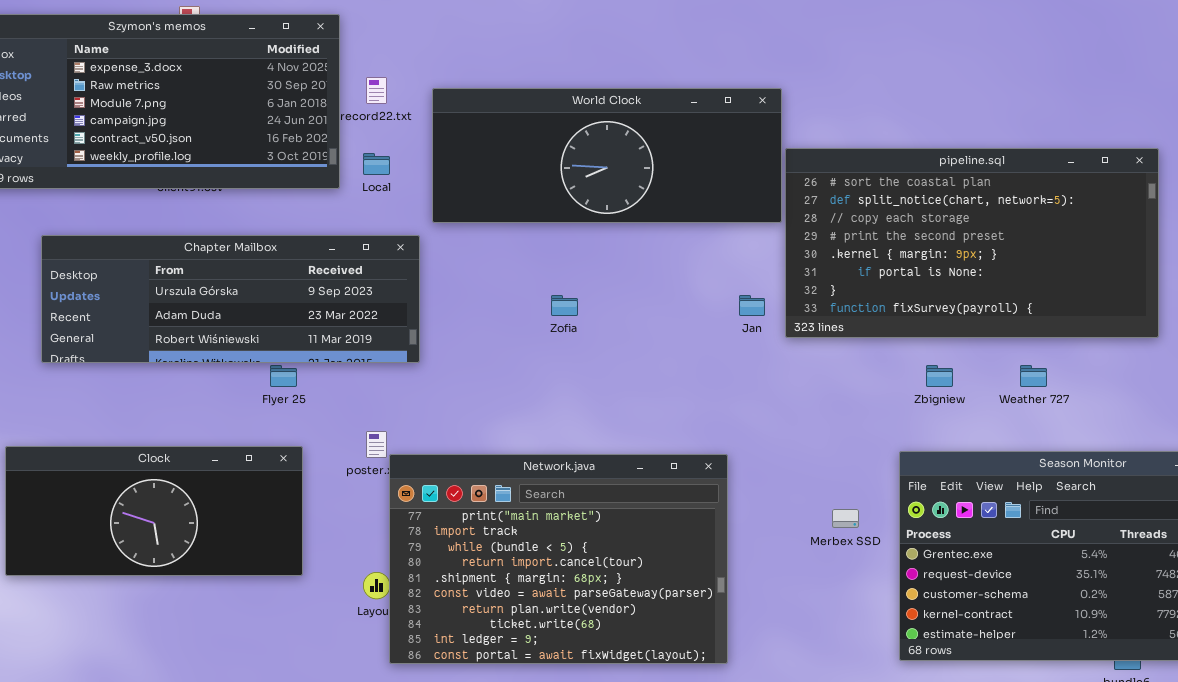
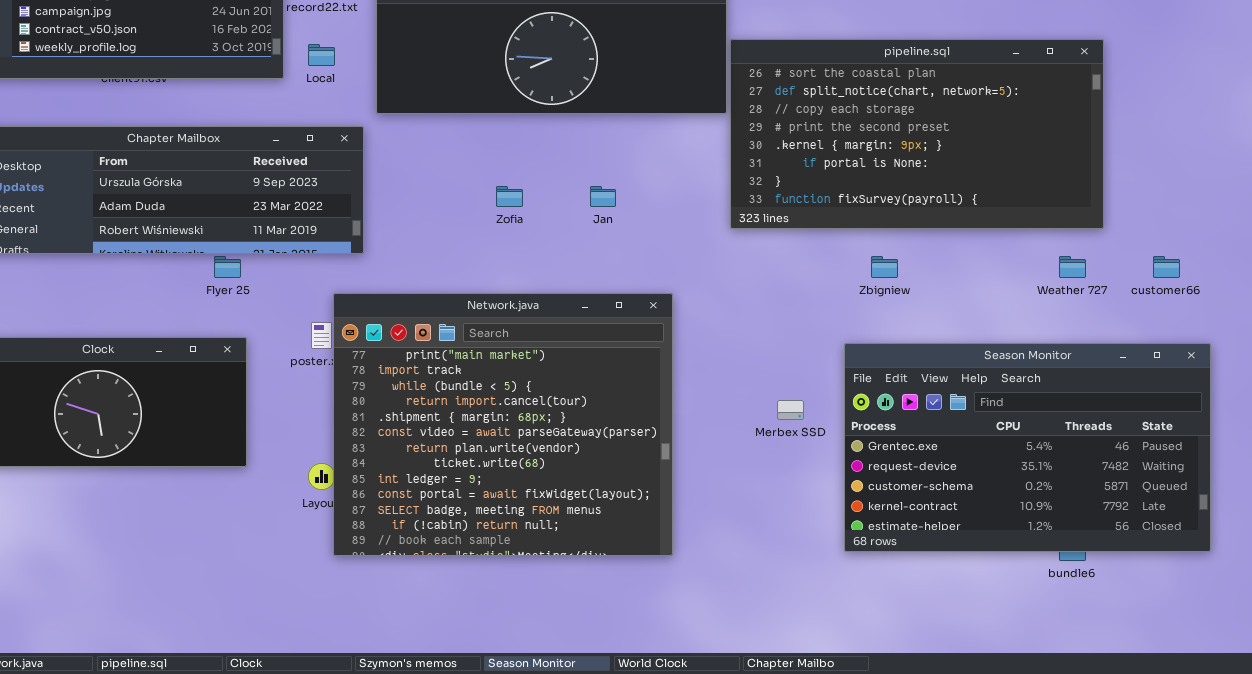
Jan: [739,295,765,316] -> [590,186,616,207], moved
Weather 727: [1020,365,1047,387] -> [1059,256,1086,278], moved
Network.java: [389,454,728,664] -> [333,293,673,556], resized

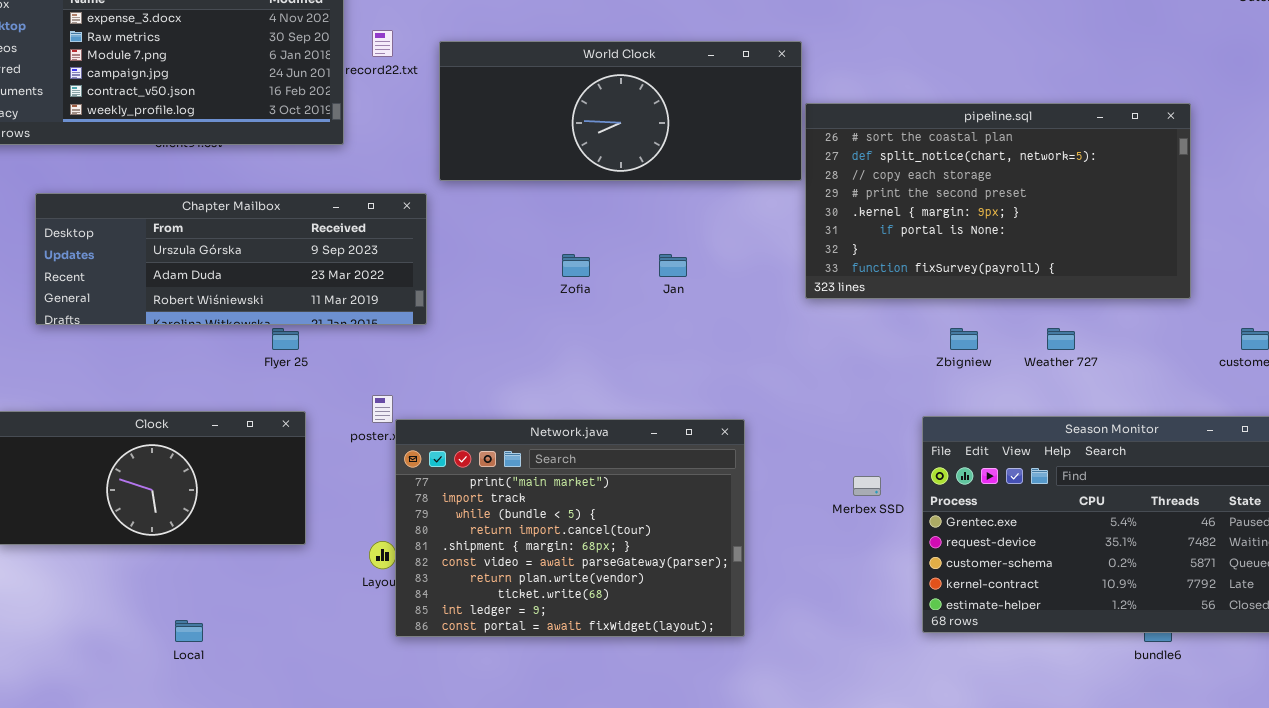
Local: [308,44,335,66] -> [175,620,203,642], moved
Weather 727: [1059,256,1086,278] -> [1047,328,1075,350], moved
Network.java: [333,293,673,556] -> [395,419,745,637], resized

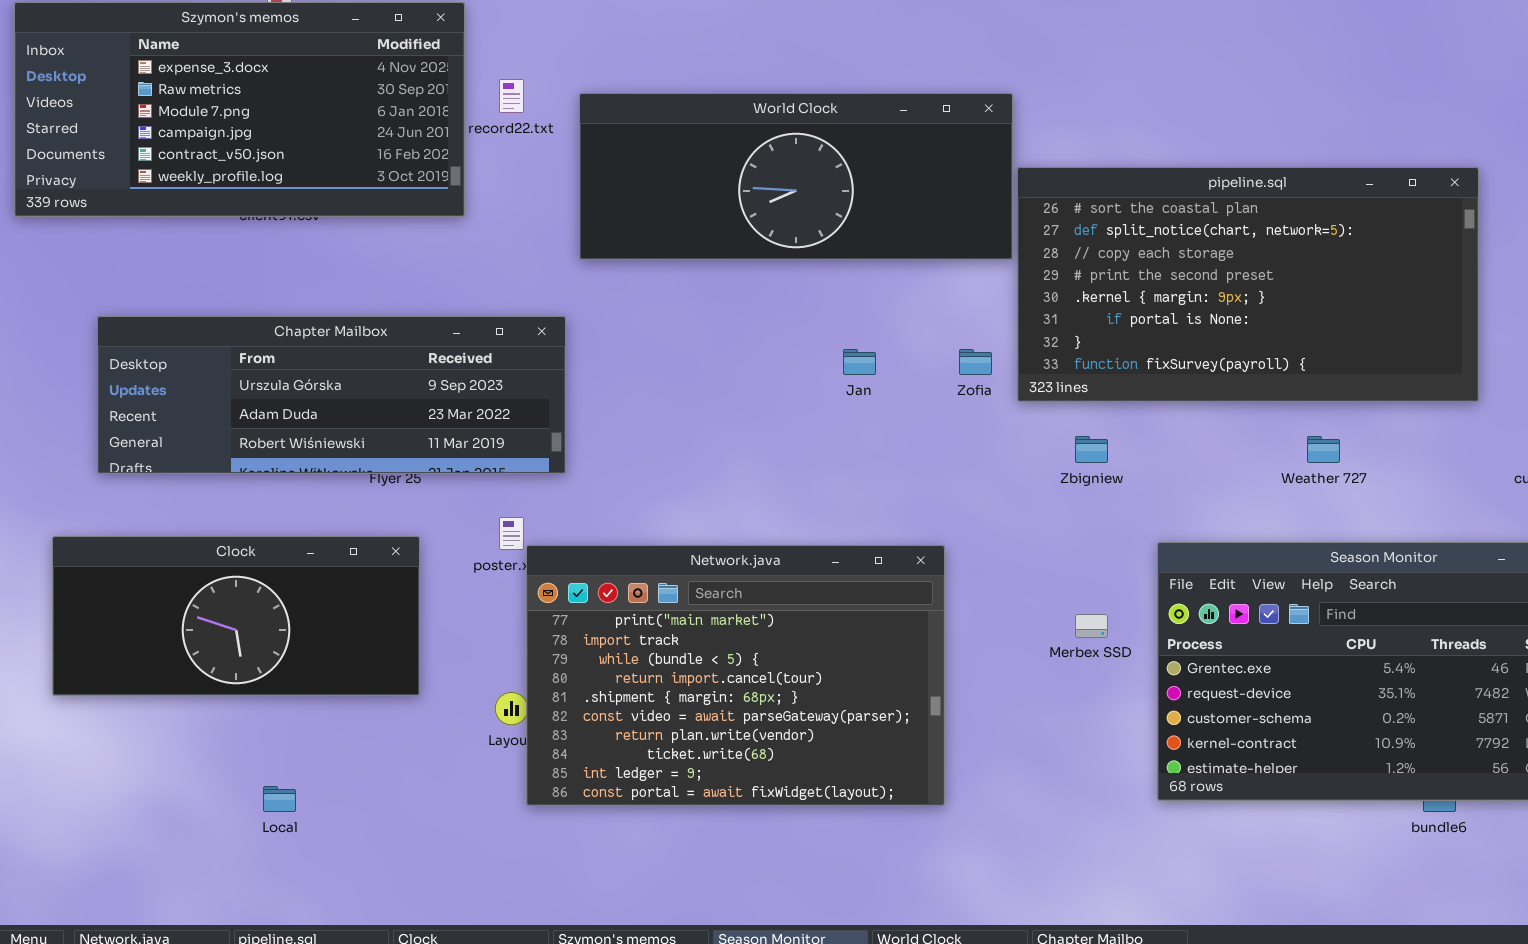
Chapter Mailbox: [35,193,427,325] -> [97,316,566,474], moved
Zofia: [562,254,590,277] -> [959,349,992,375], moved
Zbigniew: [950,328,978,350] -> [1075,436,1108,463], moved

